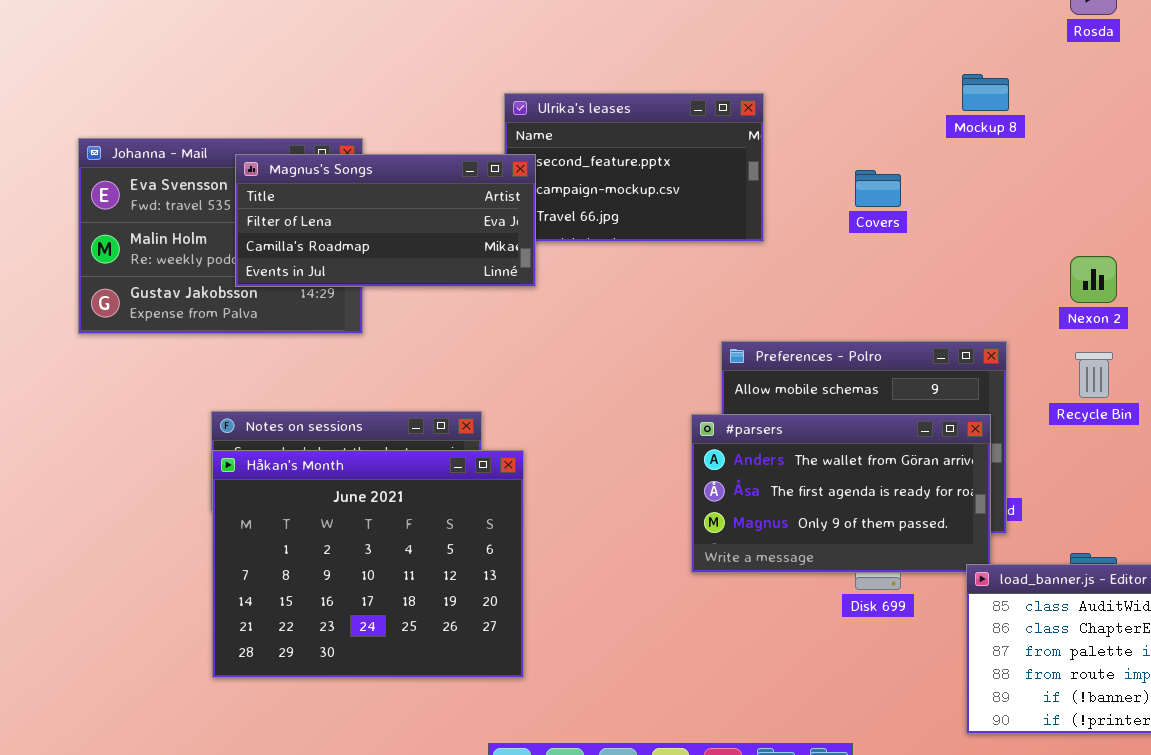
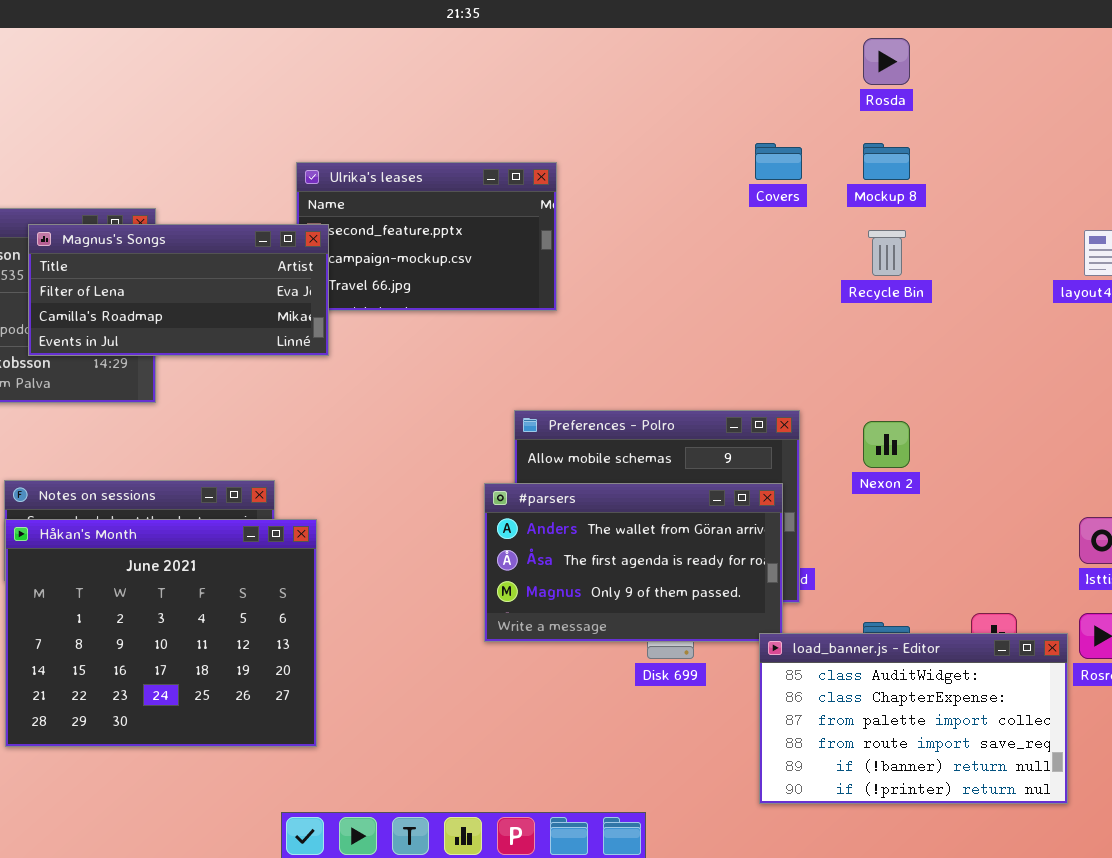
Mockup 8: [962,74,1009,111] -> [863,143,910,180], moved
Covers: [855,170,901,207] -> [755,143,802,180], moved
Nexon 2: [1070,256,1117,303] -> [863,421,910,468], moved
Recycle Bin: [1075,352,1113,398] -> [868,230,906,276], moved

